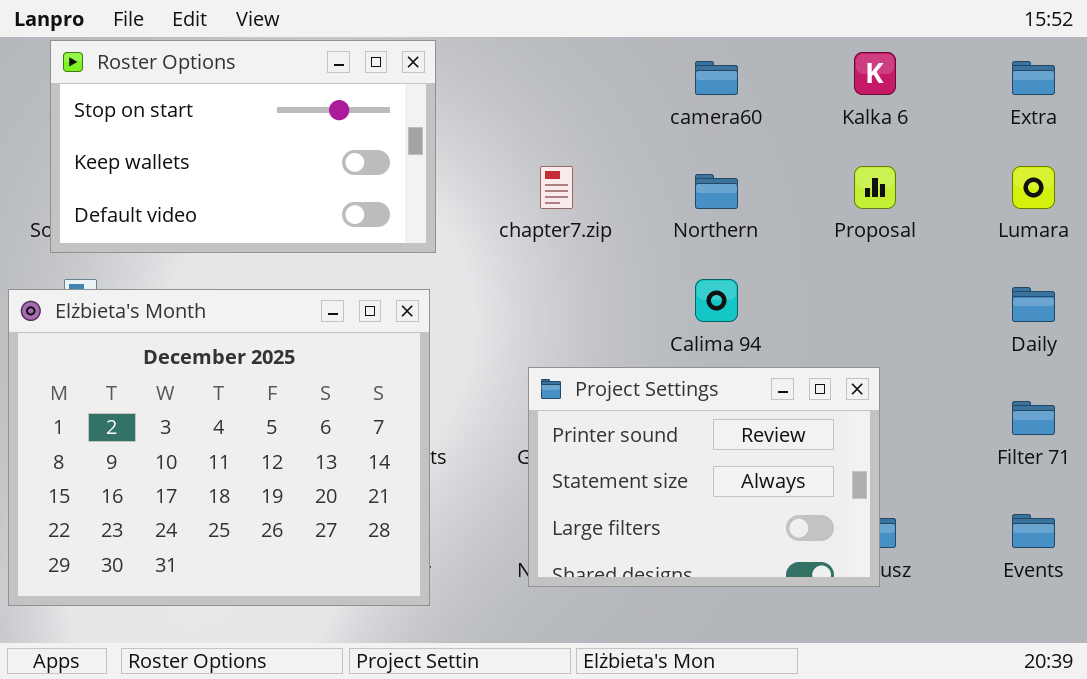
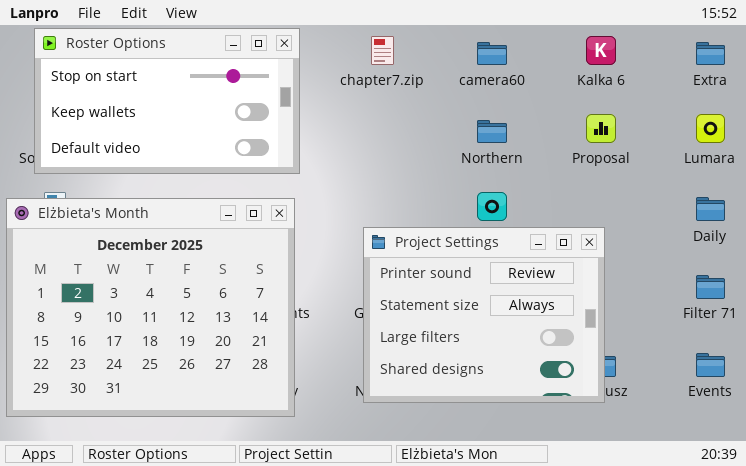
chapter7.zip: [540,166,573,209] -> [371,36,394,65], moved
Project Settings: [528,367,880,587] -> [363,227,605,403], resized

